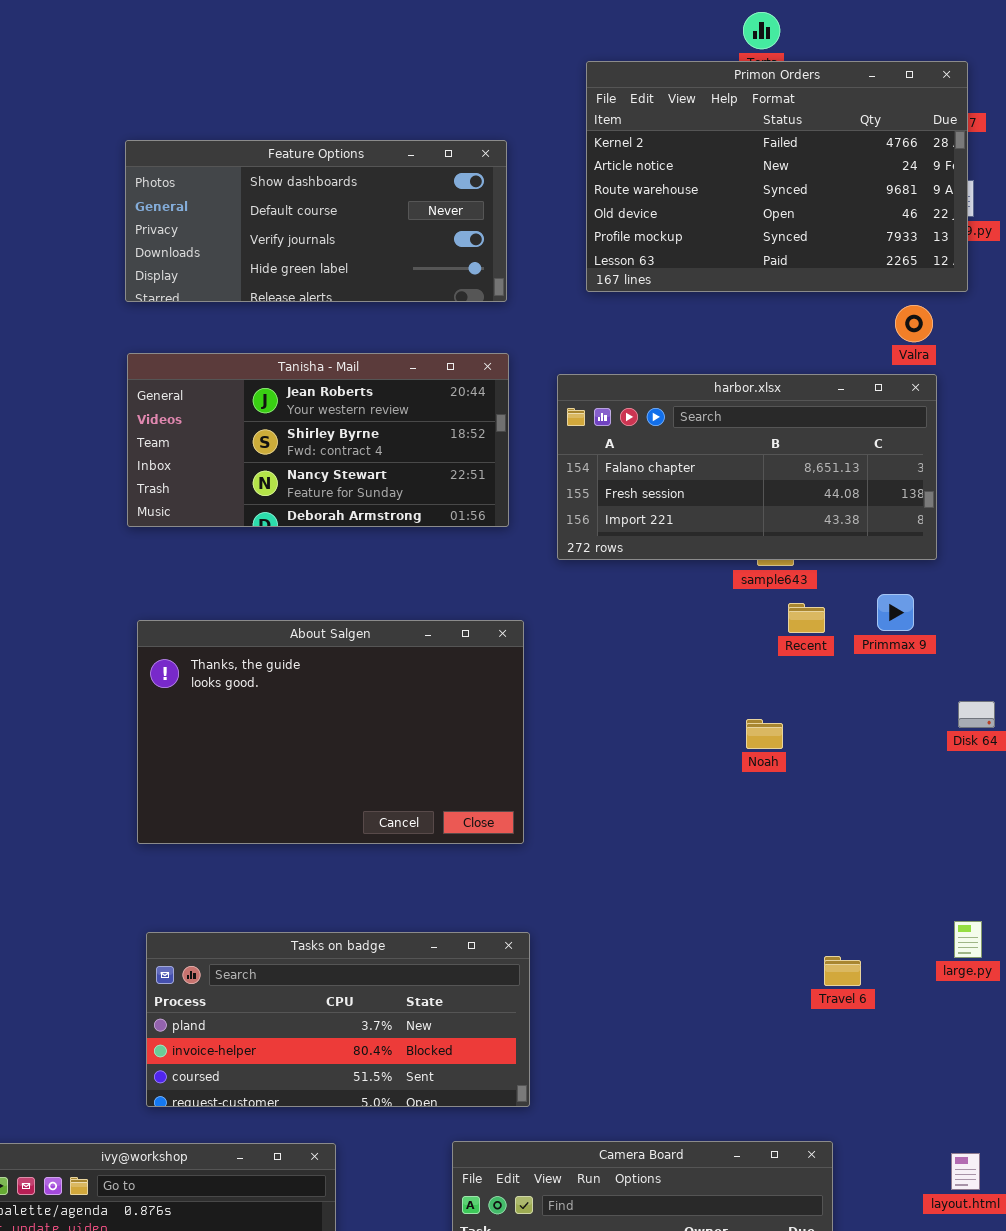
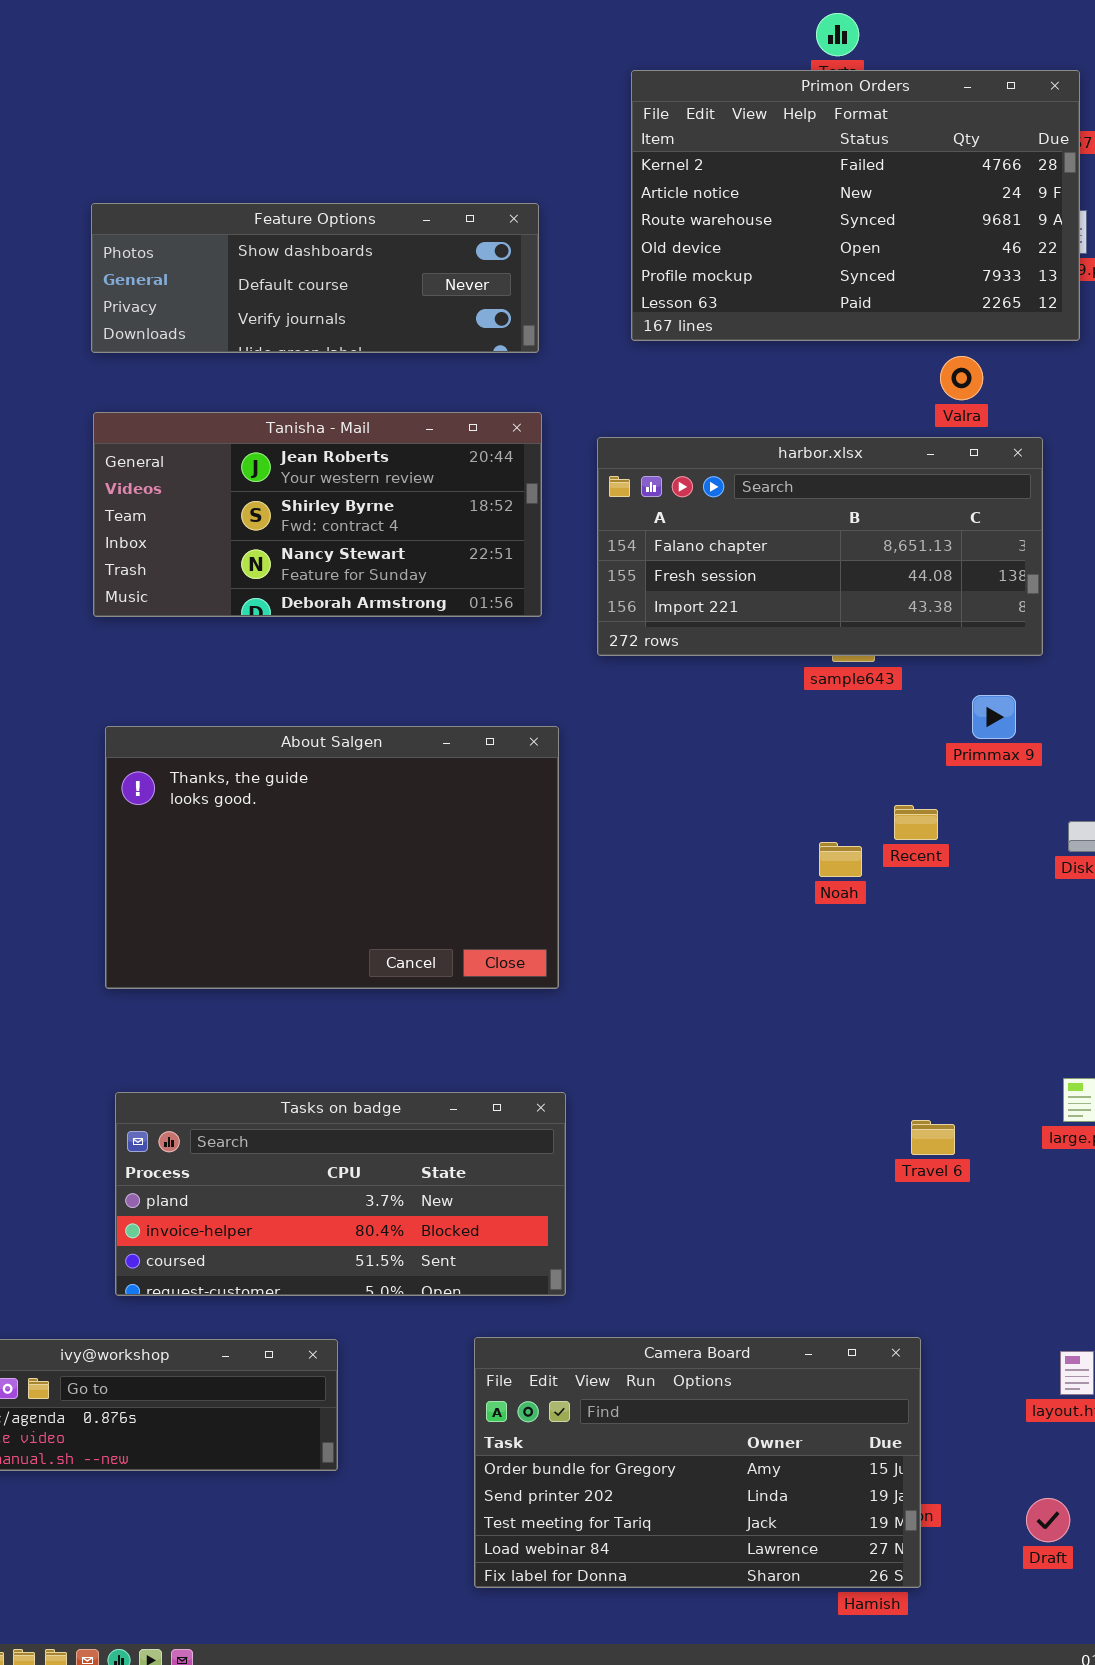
Feature Options: [125,140,507,302] -> [91,203,539,353], resized
Valra: [895,305,933,342] -> [940,356,983,400], moved
Recent: [788,603,825,633] -> [894,805,938,840], moved

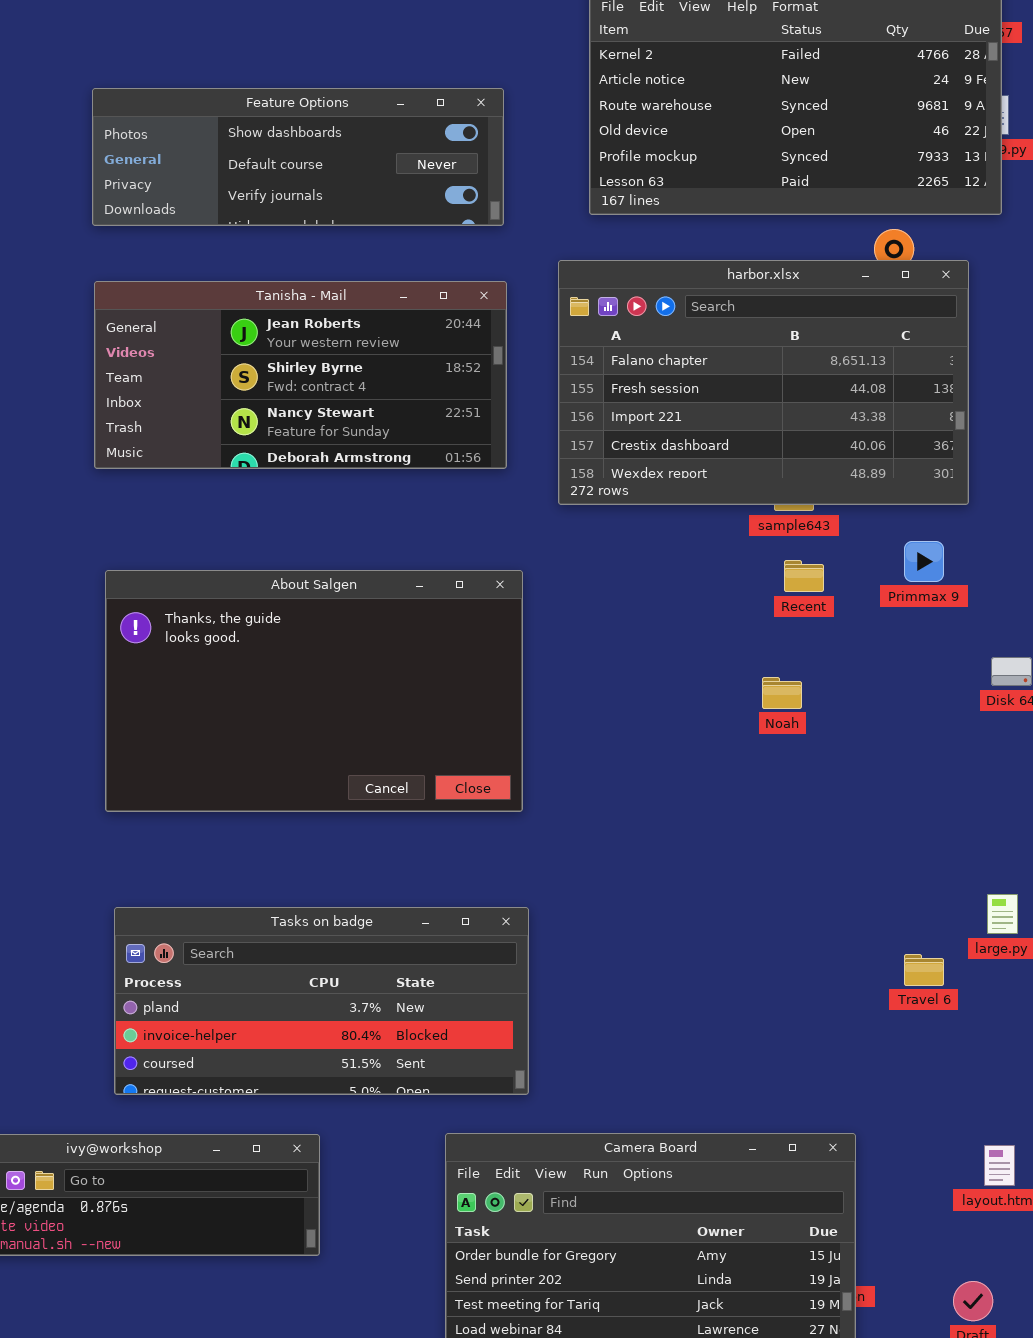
harbor.xlsx: [597,437,1043,656] -> [558,260,969,505], resized
Recent: [894,805,938,840] -> [784,560,824,592], moved
Travel 6: [911,1120,955,1155] -> [904,954,944,986], moved

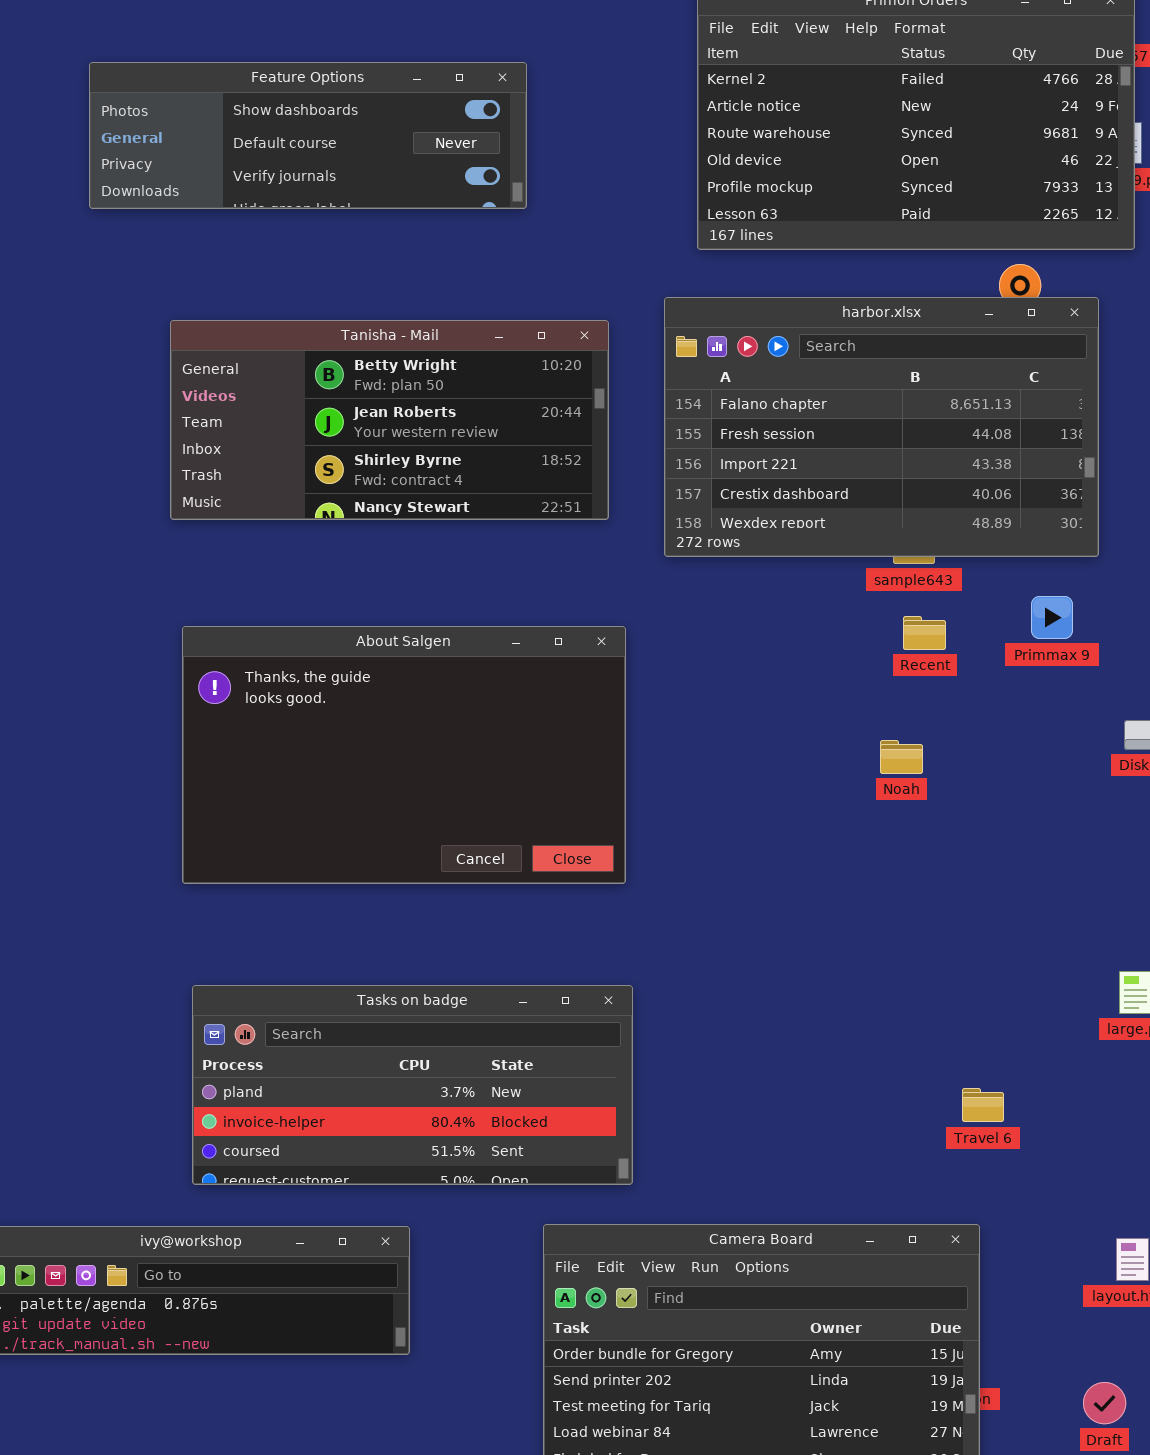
Feature Options: [92,88,504,226] -> [89,62,527,209], moved
Tanisha - Mail: [94,281,507,469] -> [170,320,609,520], scrolled up 1 row
Travel 6: [904,954,944,986] -> [962,1088,1004,1122], moved

